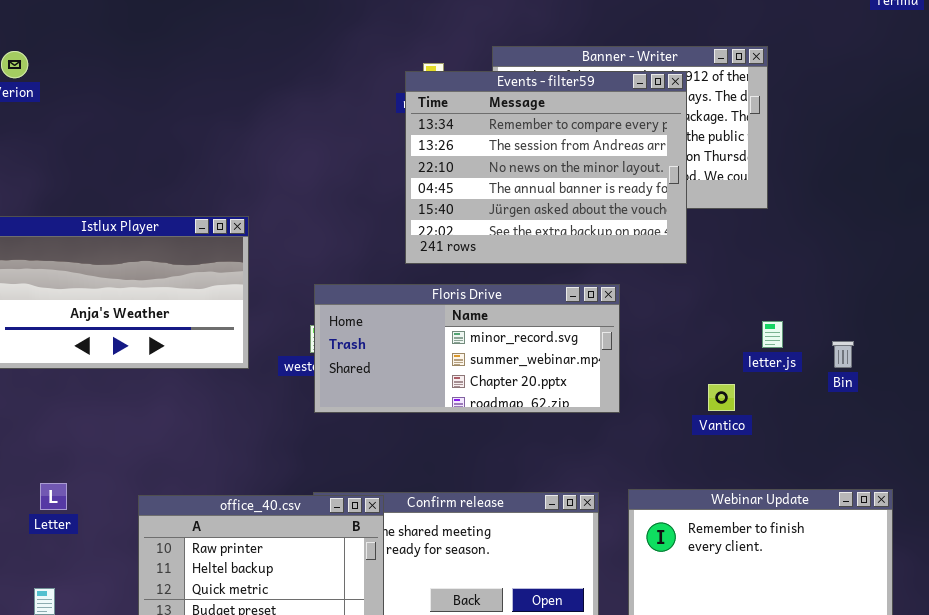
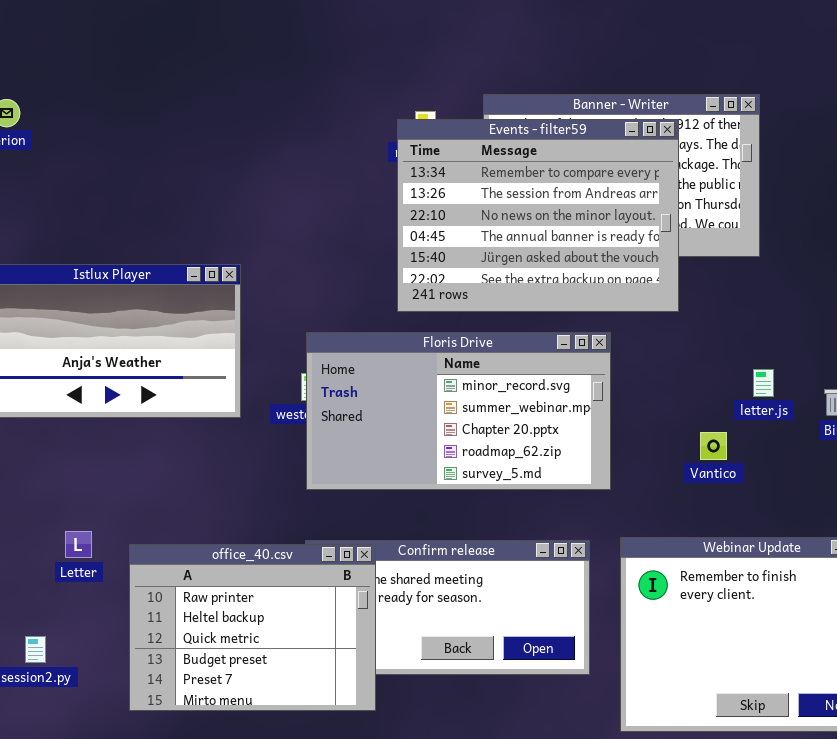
Floris Drive: [314,284,620,413] -> [306,332,611,490], resized
Letter: [40,483,67,510] -> [65,531,92,558], moved

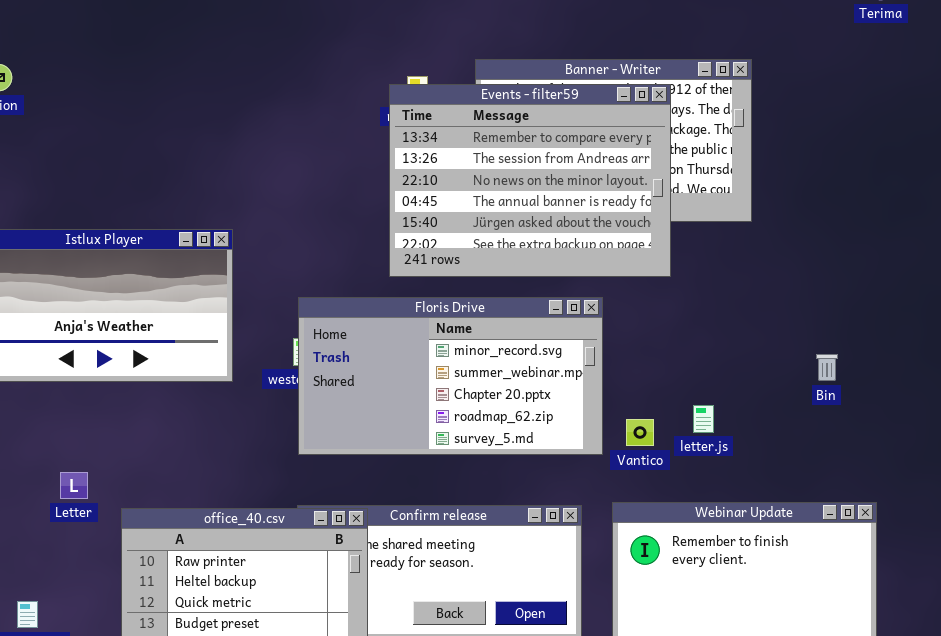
letter.js: [753,369,774,397] -> [693,405,714,433], moved
Vantico: [700,432,727,460] -> [626,419,654,446], moved
Letter: [65,531,92,558] -> [60,472,88,499], moved

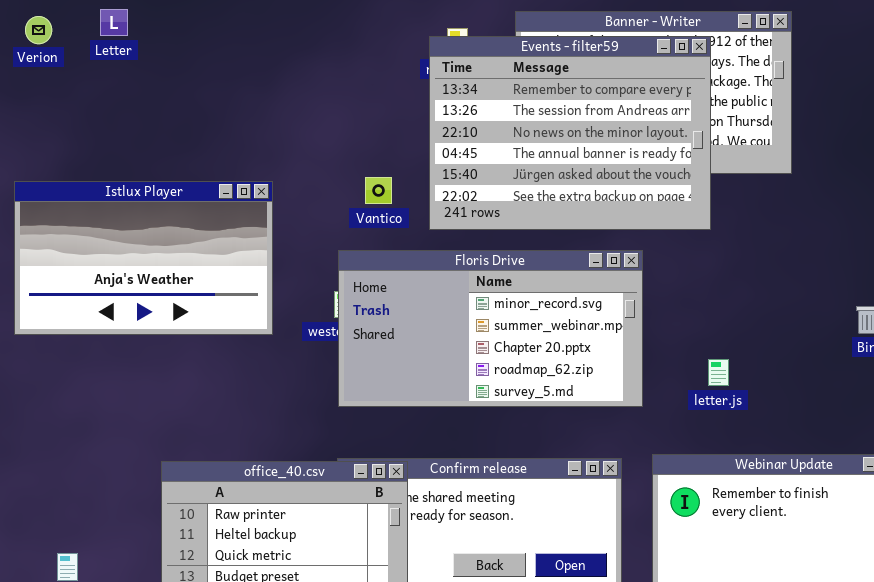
letter.js: [693,405,714,433] -> [708,359,729,386], moved
Vantico: [626,419,654,446] -> [365,177,392,204], moved
Letter: [60,472,88,499] -> [100,9,128,36], moved

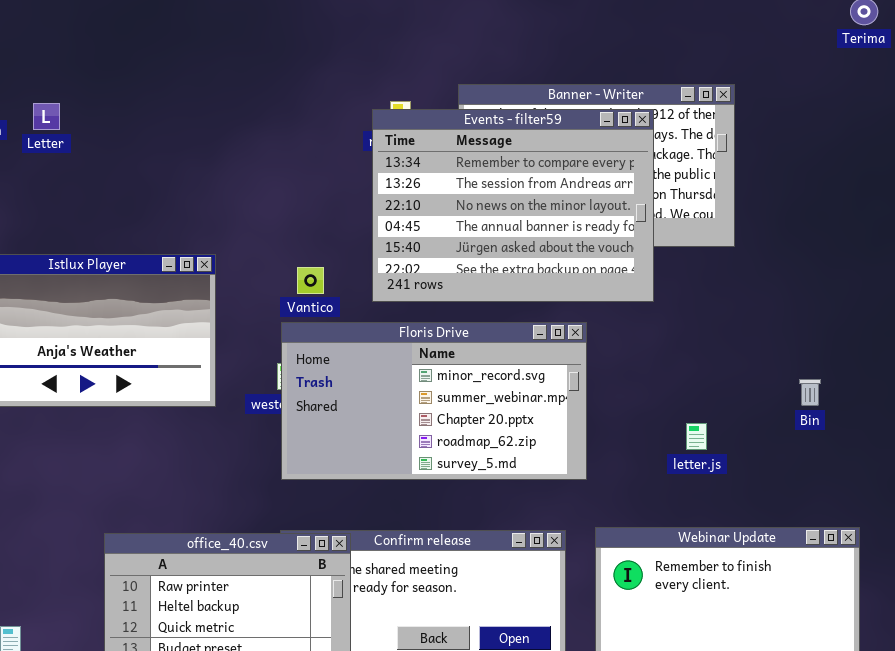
Letter: [100,9,128,36] -> [33,103,60,130], moved
Vantico: [365,177,392,204] -> [297,267,324,294], moved
letter.js: [708,359,729,386] -> [686,423,707,450], moved

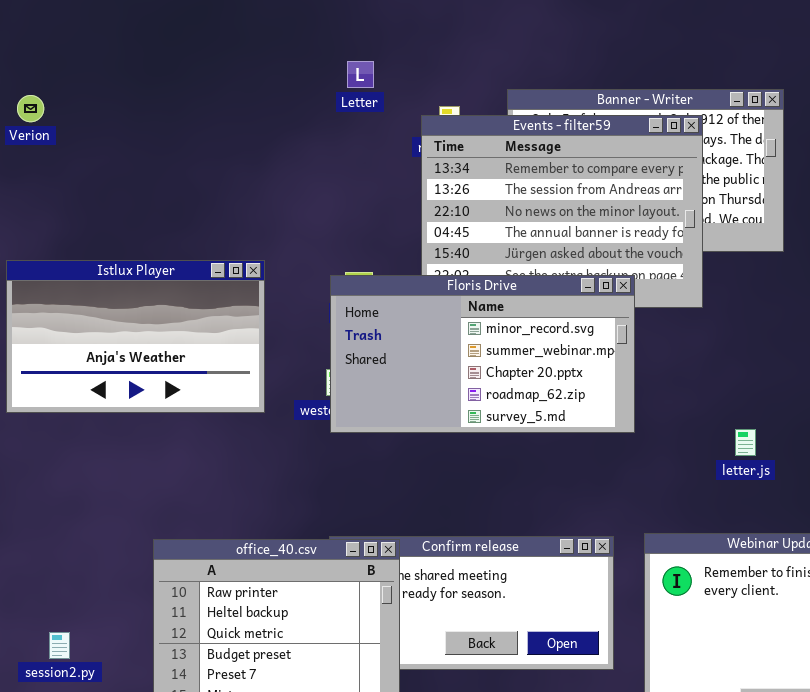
Letter: [33,103,60,130] -> [347,61,374,88], moved
Floris Drive: [281,322,587,480] -> [330,275,635,433], moved

